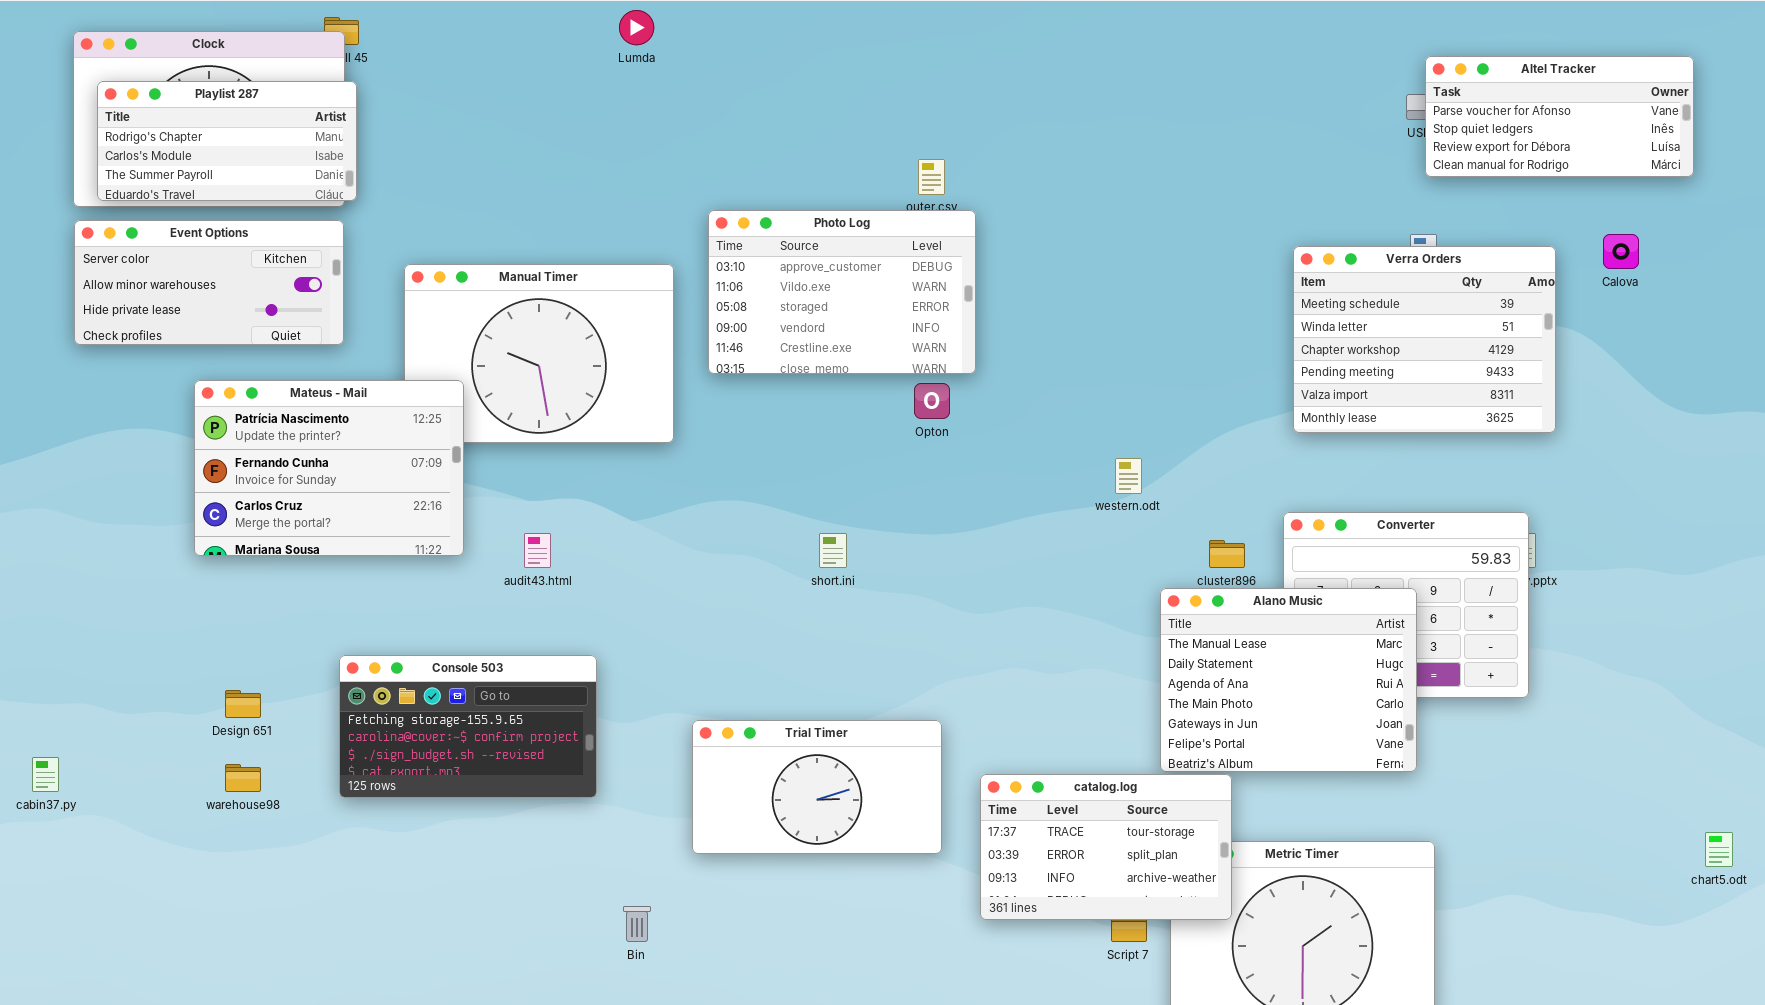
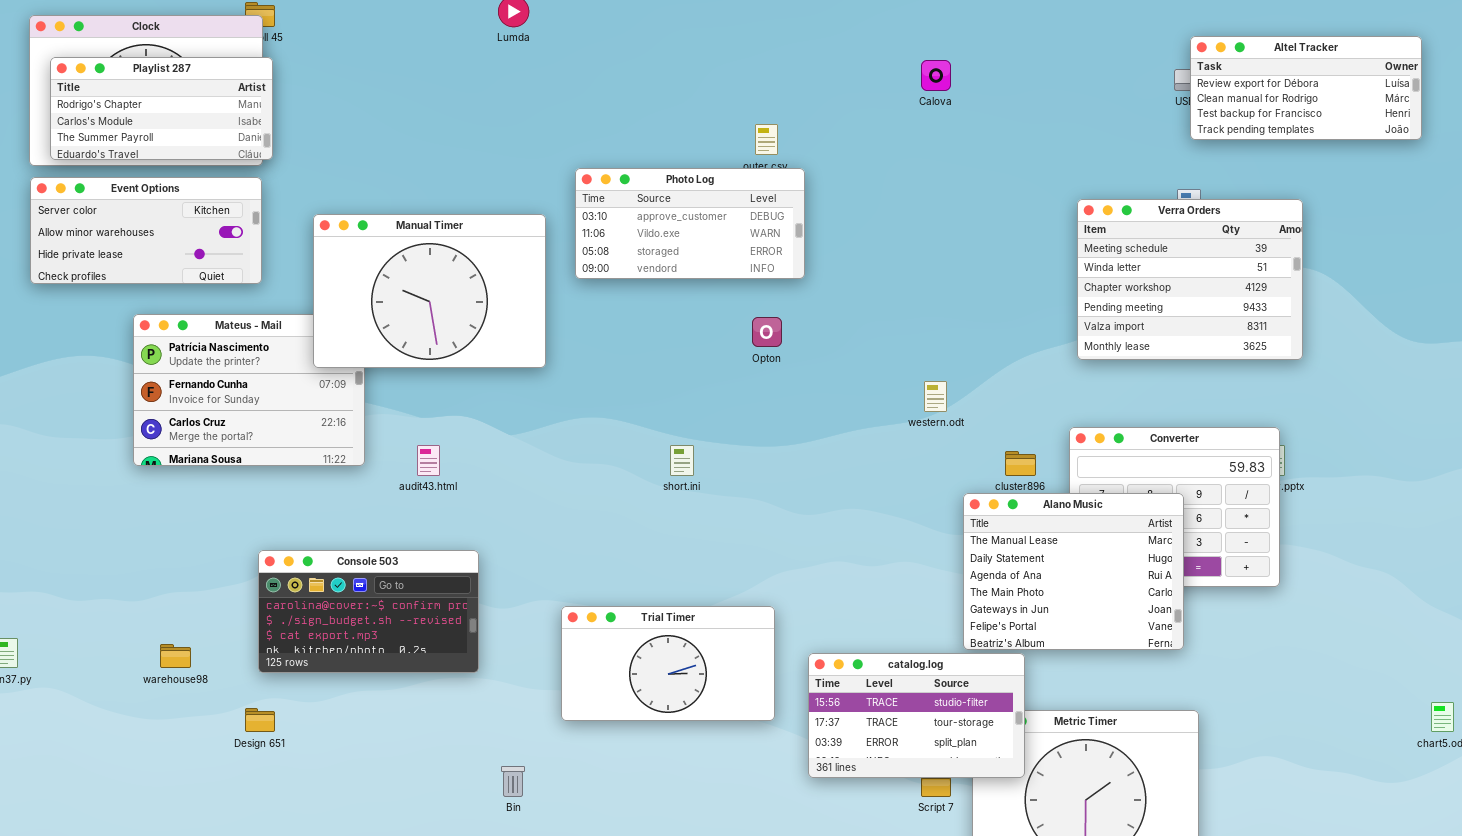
Altel Tracker: [1425,56,1694,177] -> [1190,36,1422,140], scrolled down 2 rows
Photo Log: [708,210,976,374] -> [575,168,805,279], resized
Calova: [1603,234,1639,269] -> [921,60,951,91], moved
Manual Timer: [404,264,674,443] -> [313,214,546,368], raised
Console 503: [339,655,597,798] -> [258,550,479,673], scrolled down 1 row
Design 651: [225,690,261,718] -> [245,708,275,732], moved
catalog.log: [980,774,1232,920] -> [808,653,1025,778], scrolled up 1 row

